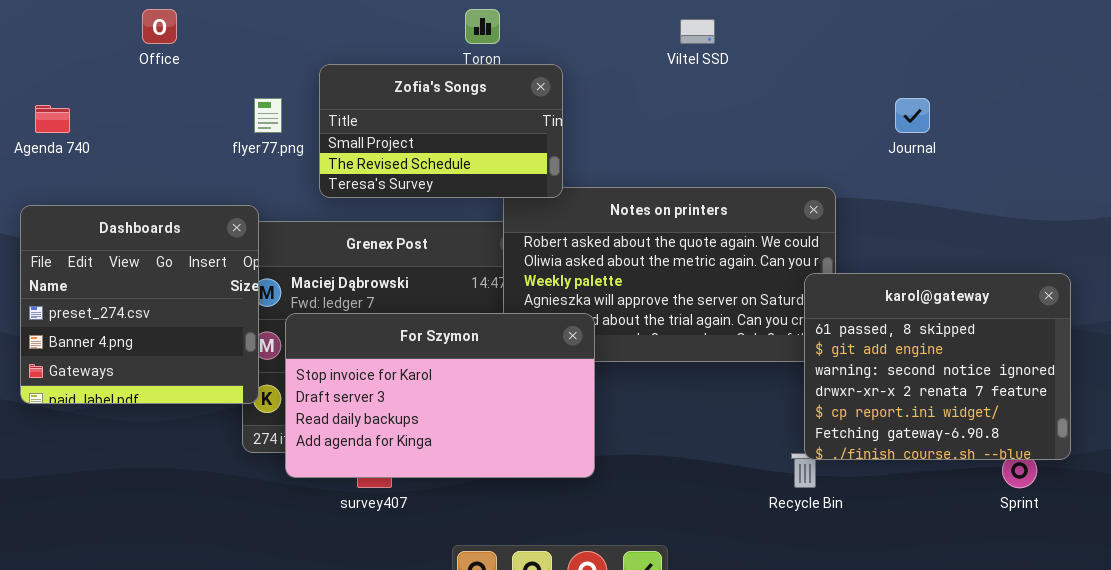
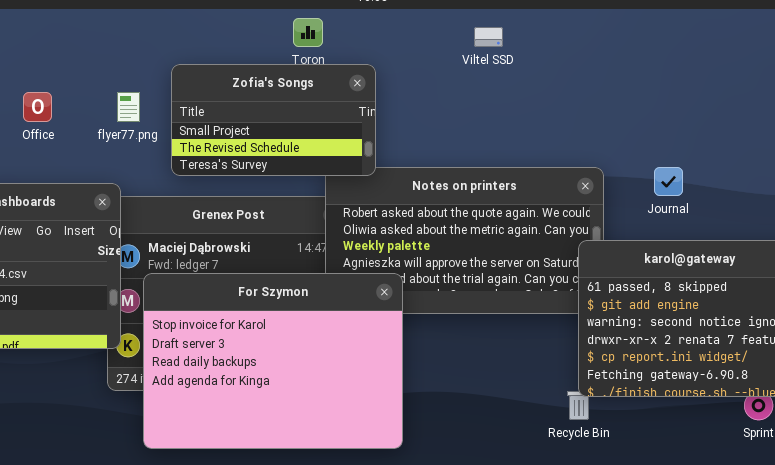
Office: [142,9,177,44] -> [23,92,52,122], moved
Journal: [895,98,930,133] -> [654,167,683,196], moved
For Szymon: [285,313,595,478] -> [143,273,403,449], resized

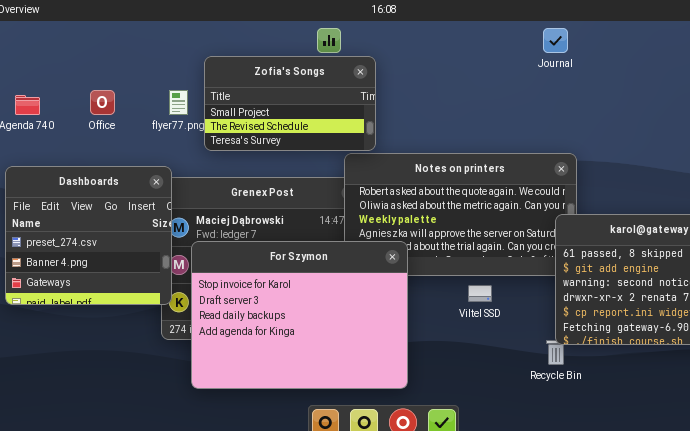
Viltel SSD: [474,27,503,47] -> [468,285,492,302], moved
Zofia's Songs: [171,64,376,176] -> [204,56,376,151], moved
Journal: [654,167,683,196] -> [543,28,568,53], moved

